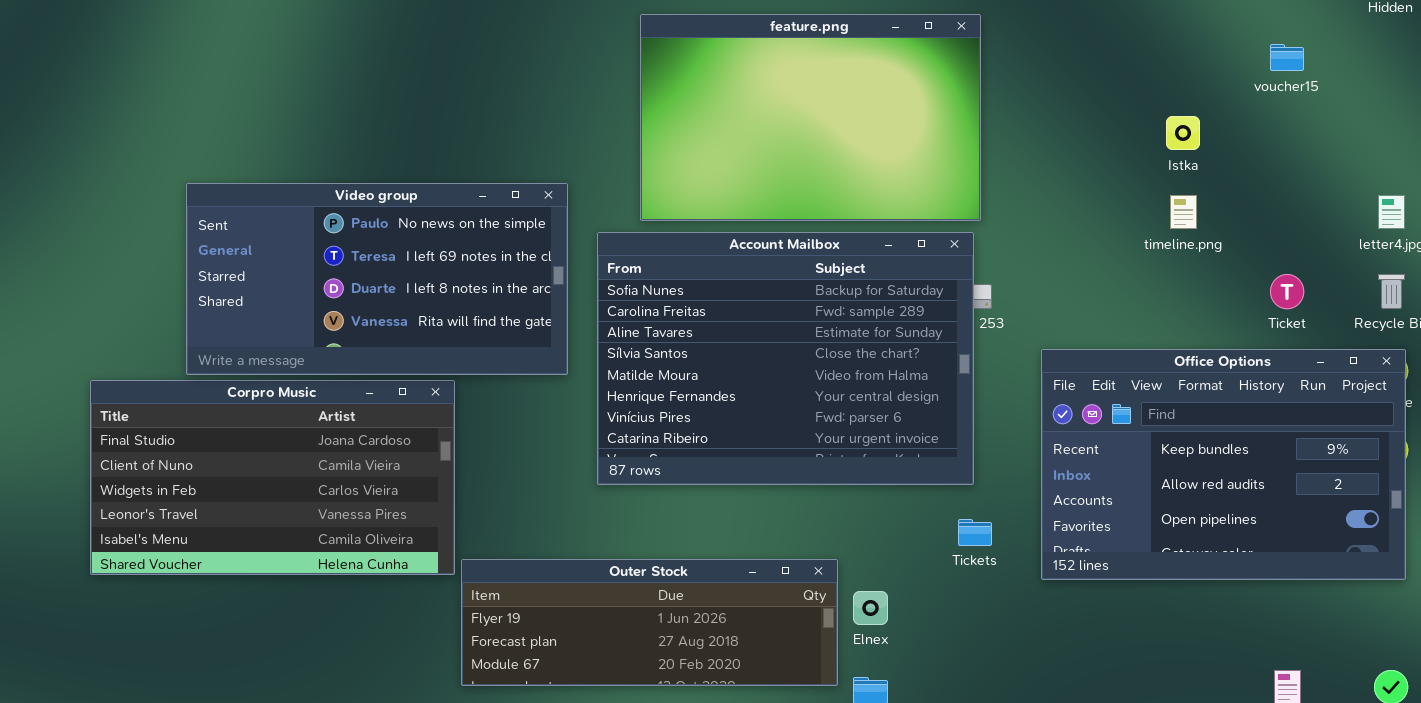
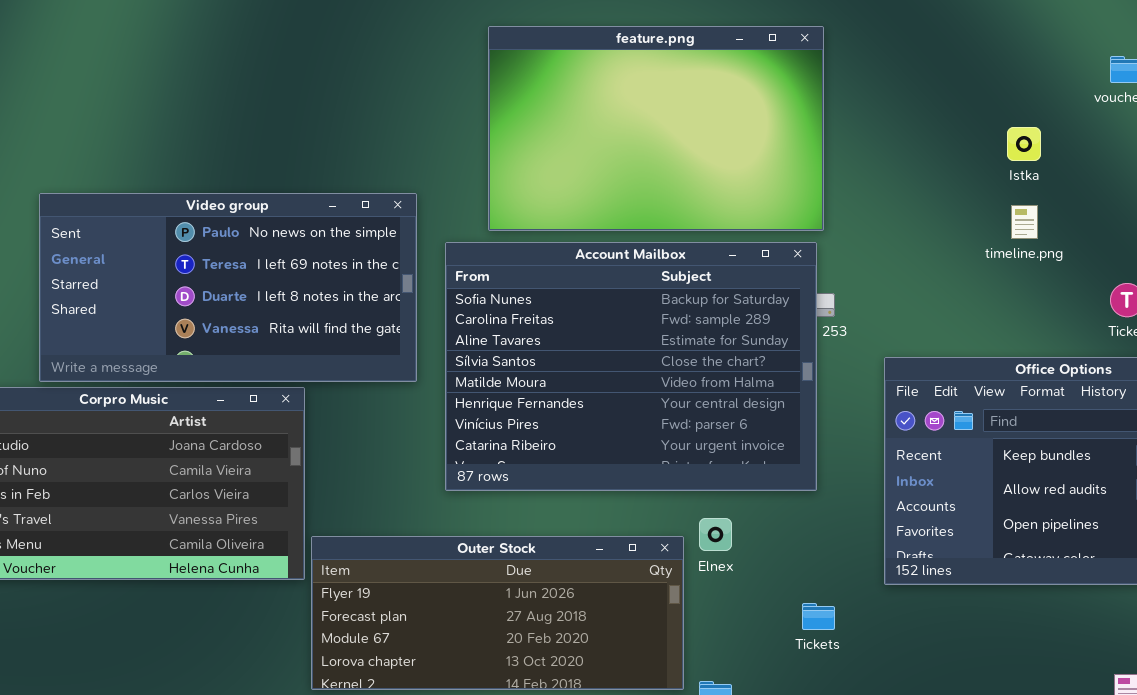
Tickets: [958,519,992,546] -> [802,603,835,630], moved
Outer Stock: [461,559,838,686] -> [311,536,684,690], resized
Elnex: [853,591,888,625] -> [699,518,732,551], moved

